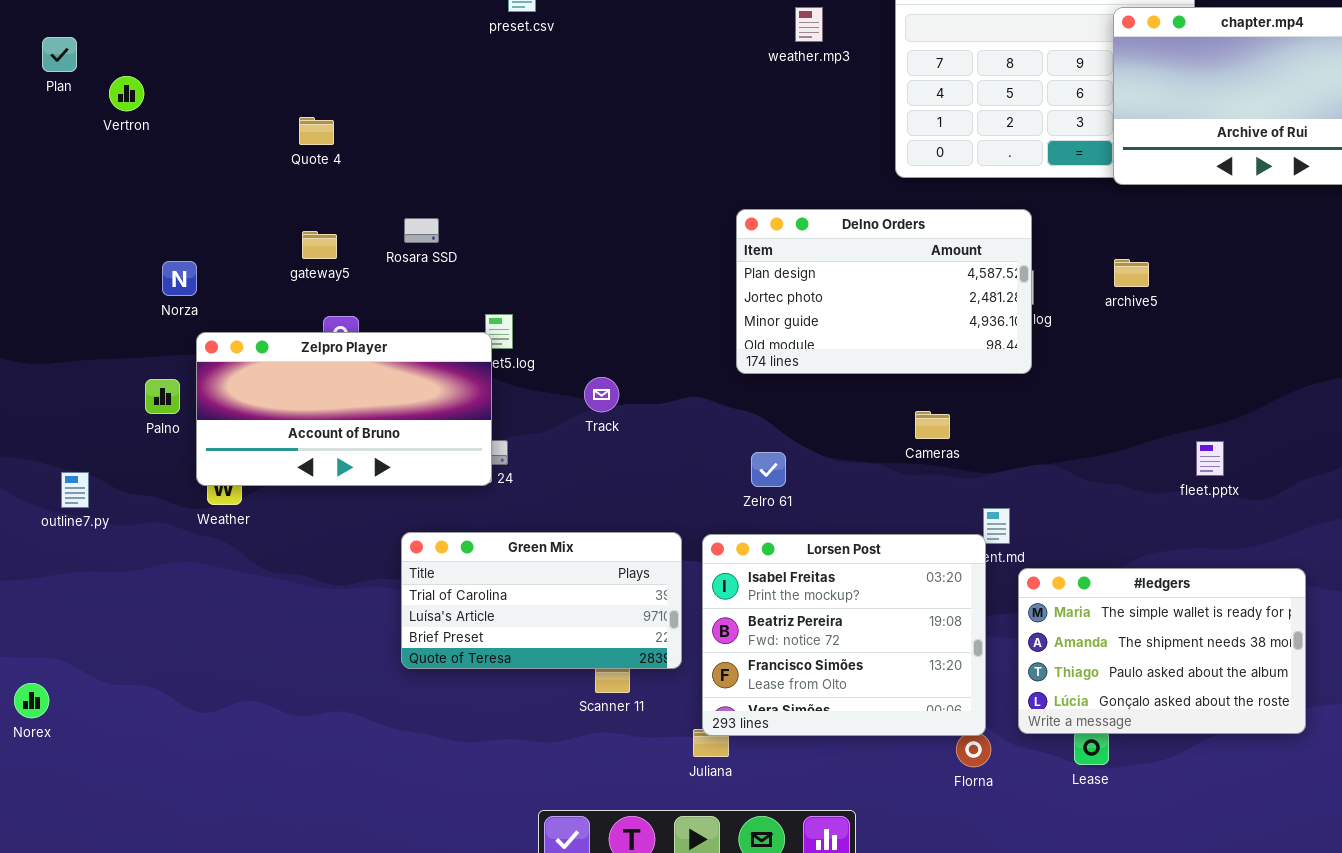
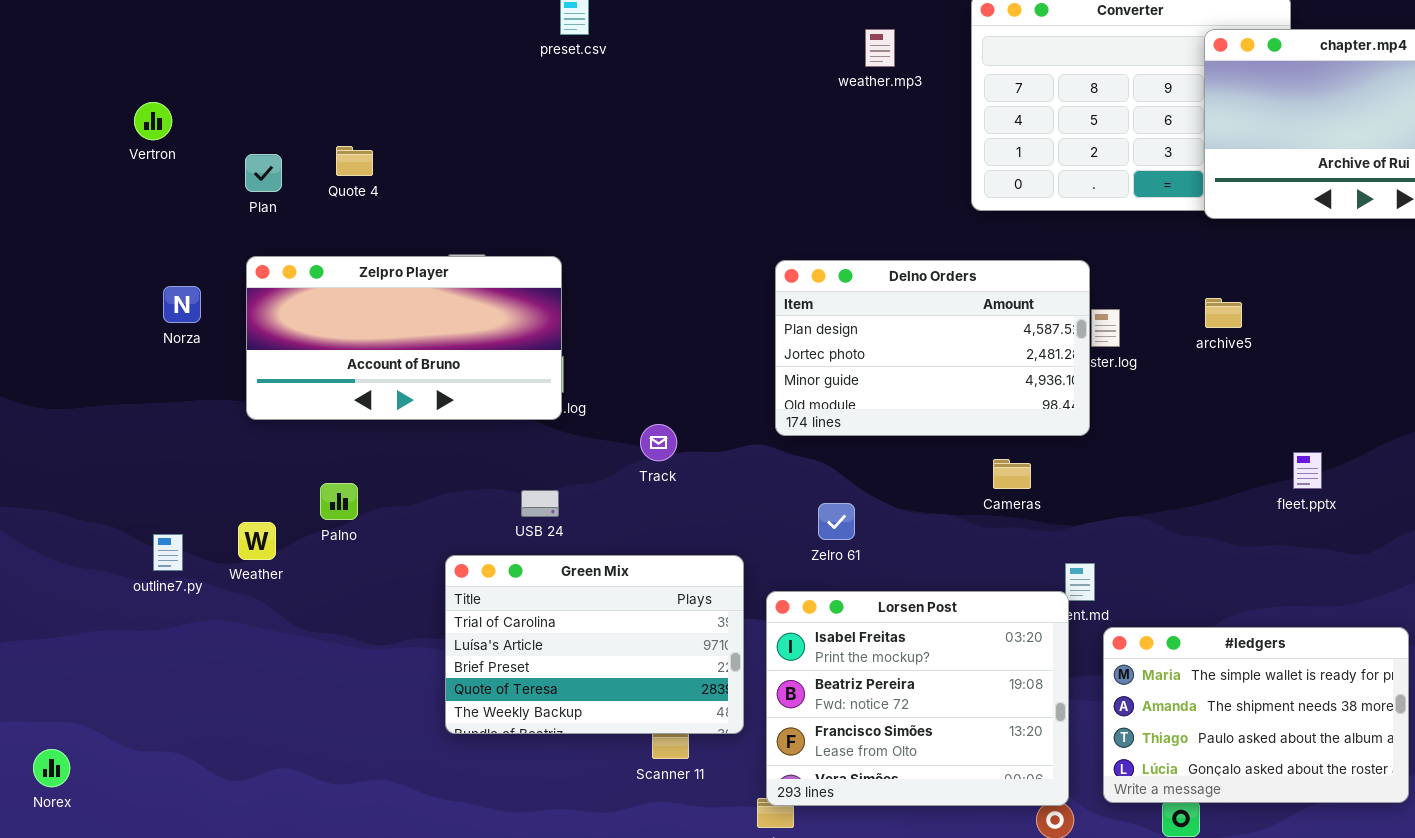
Plan: [42,37,77,72] -> [245,154,282,192], moved
Delno Orders: [736,209,1032,374] -> [775,260,1090,436], moved
Norza: [162,261,197,296] -> [163,286,201,323], moved
Zelpro Player: [196,332,492,486] -> [246,256,562,420], moved
Palno: [145,379,180,414] -> [320,483,358,520], moved
fleet.pptx: [1196,441,1224,476] -> [1293,452,1322,489], moved
outline7.py: [61,472,89,508] -> [153,534,183,571], moved
Green Mix: [401,532,682,669] -> [445,555,744,734], resized

